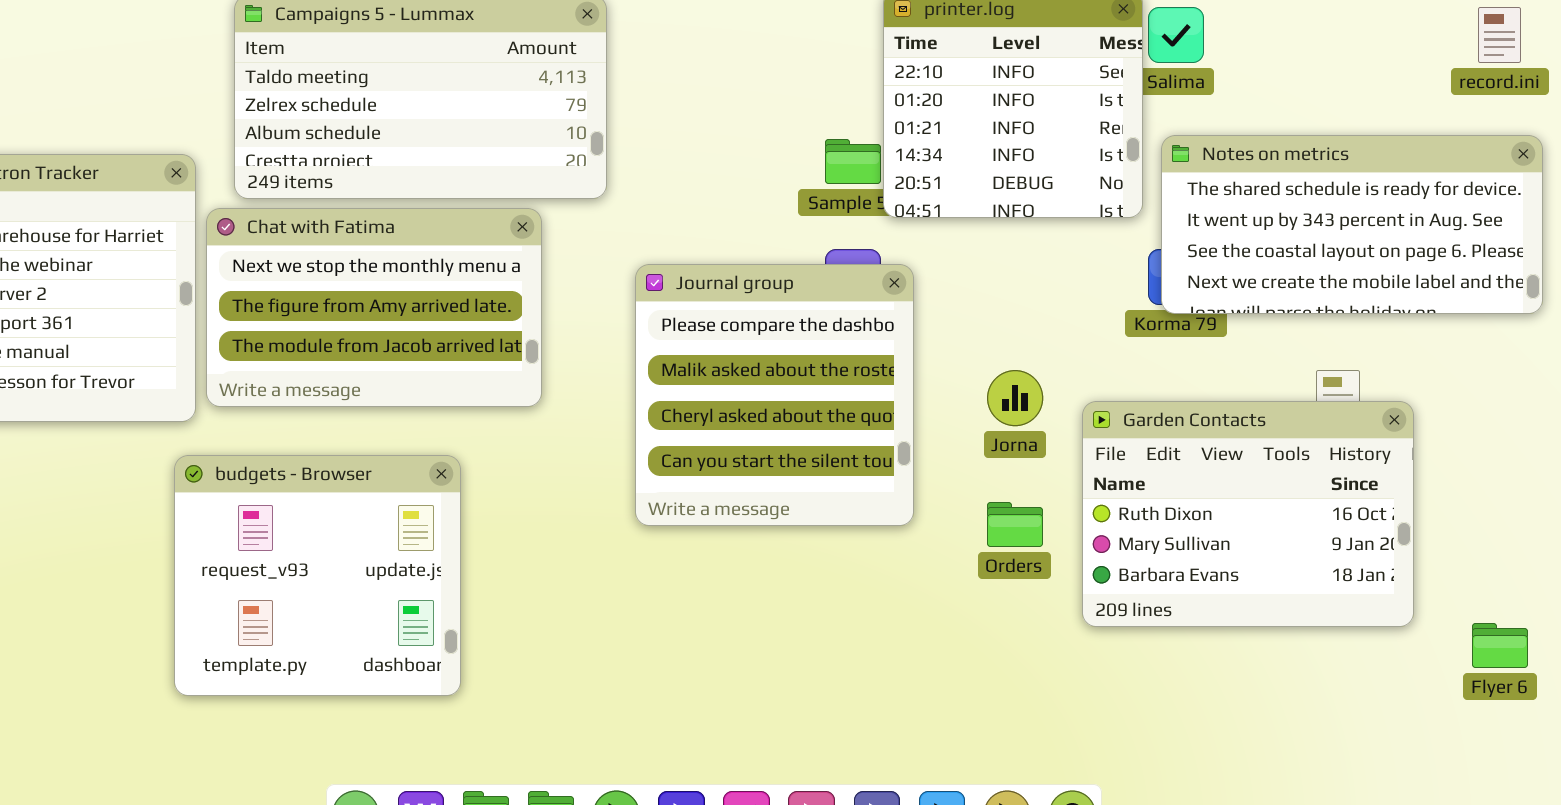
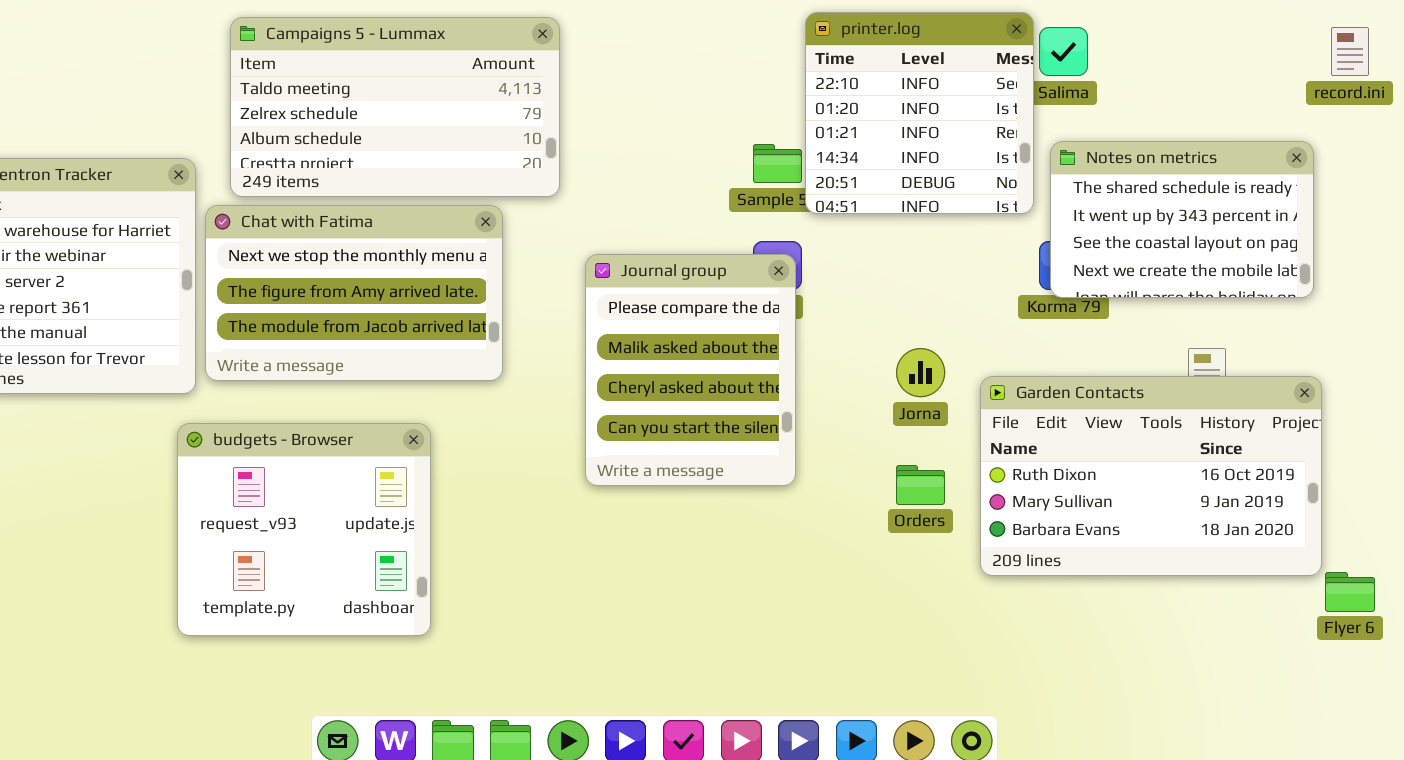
Notes on metrics: [1161,135,1543,314] -> [1050,141,1314,298], resized
Journal group: [635,264,914,526] -> [585,254,796,486], resized
Garden Contacts: [1082,401,1414,627] -> [980,376,1322,576], resized

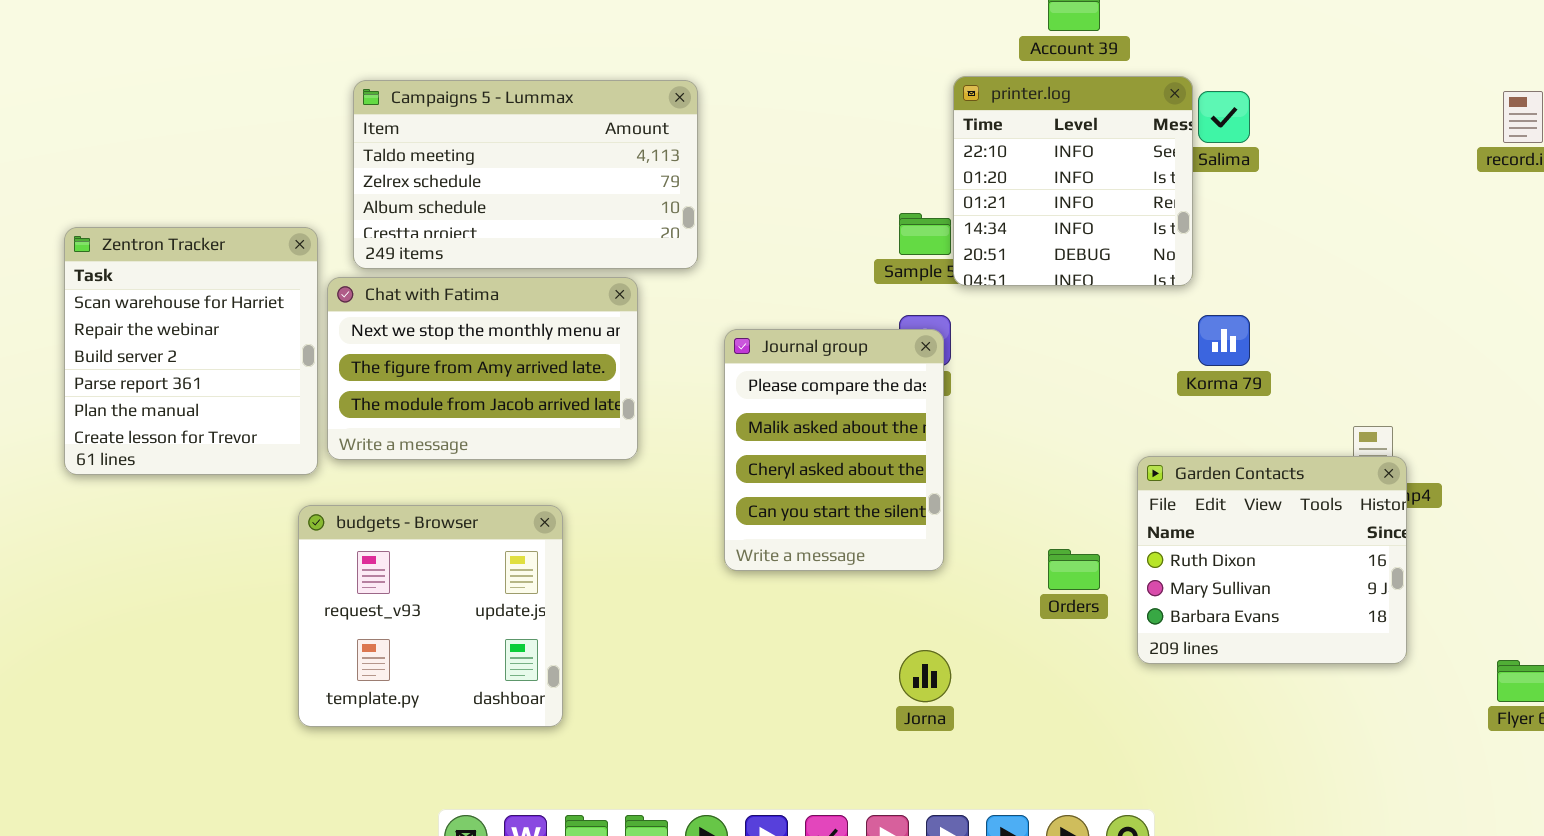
Notes on metrics: [1050,141,1314,298] -> none, closed
Jorna: [896,348,945,397] -> [899,650,951,702], moved
Garden Contacts: [980,376,1322,576] -> [1137,456,1407,664], resized

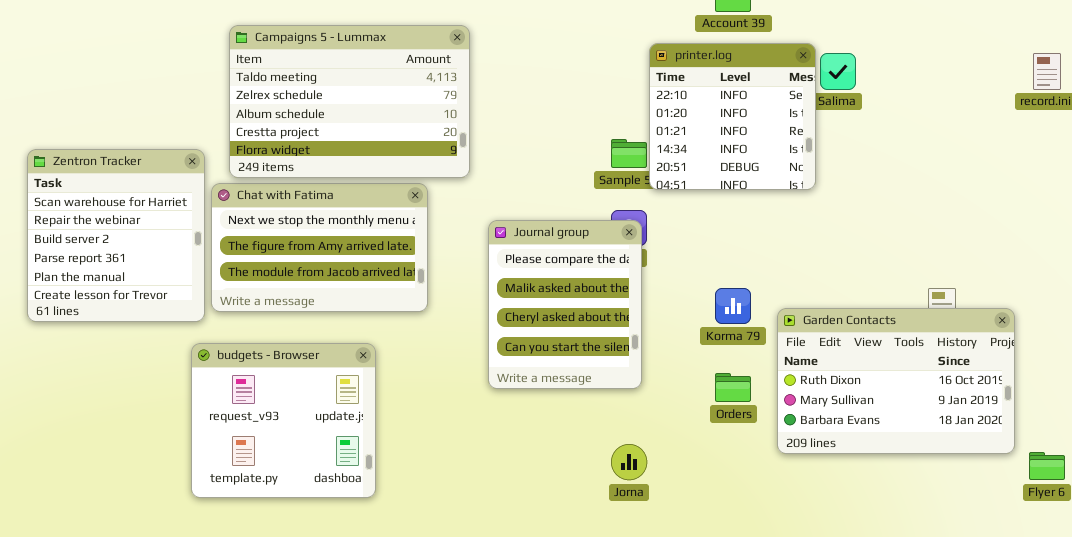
Campaigns 5 - Lummax: [353,80,698,269] -> [229,25,470,178], resized
Korma 79: [1198,315,1250,366] -> [715,288,751,324], moved
Garden Contacts: [1137,456,1407,664] -> [777,308,1015,454], resized

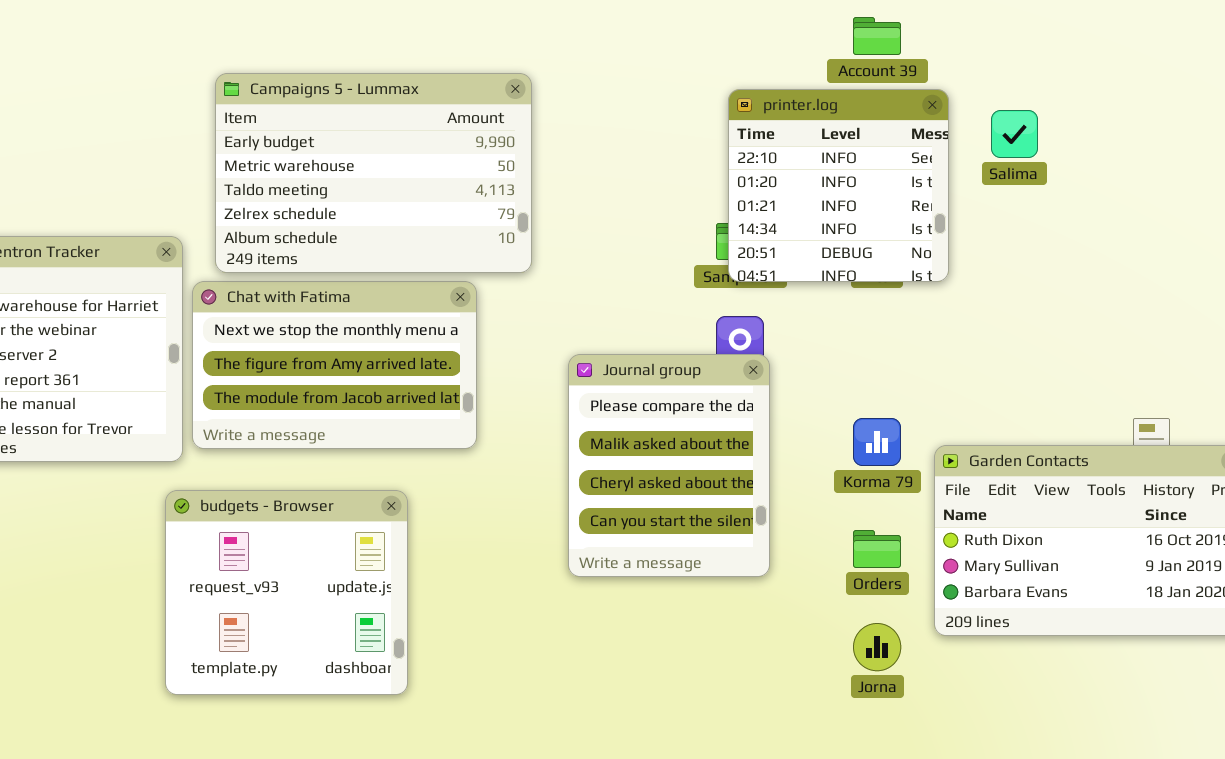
Campaigns 5 - Lummax: [229,25,470,178] -> [215,73,532,273], scrolled up 2 rows
printer.log: [649,43,816,190] -> [728,89,949,282], moved
Journal group: [488,220,642,389] -> [568,354,770,577], moved
Jorna: [611,444,647,480] -> [853,623,901,671], moved

